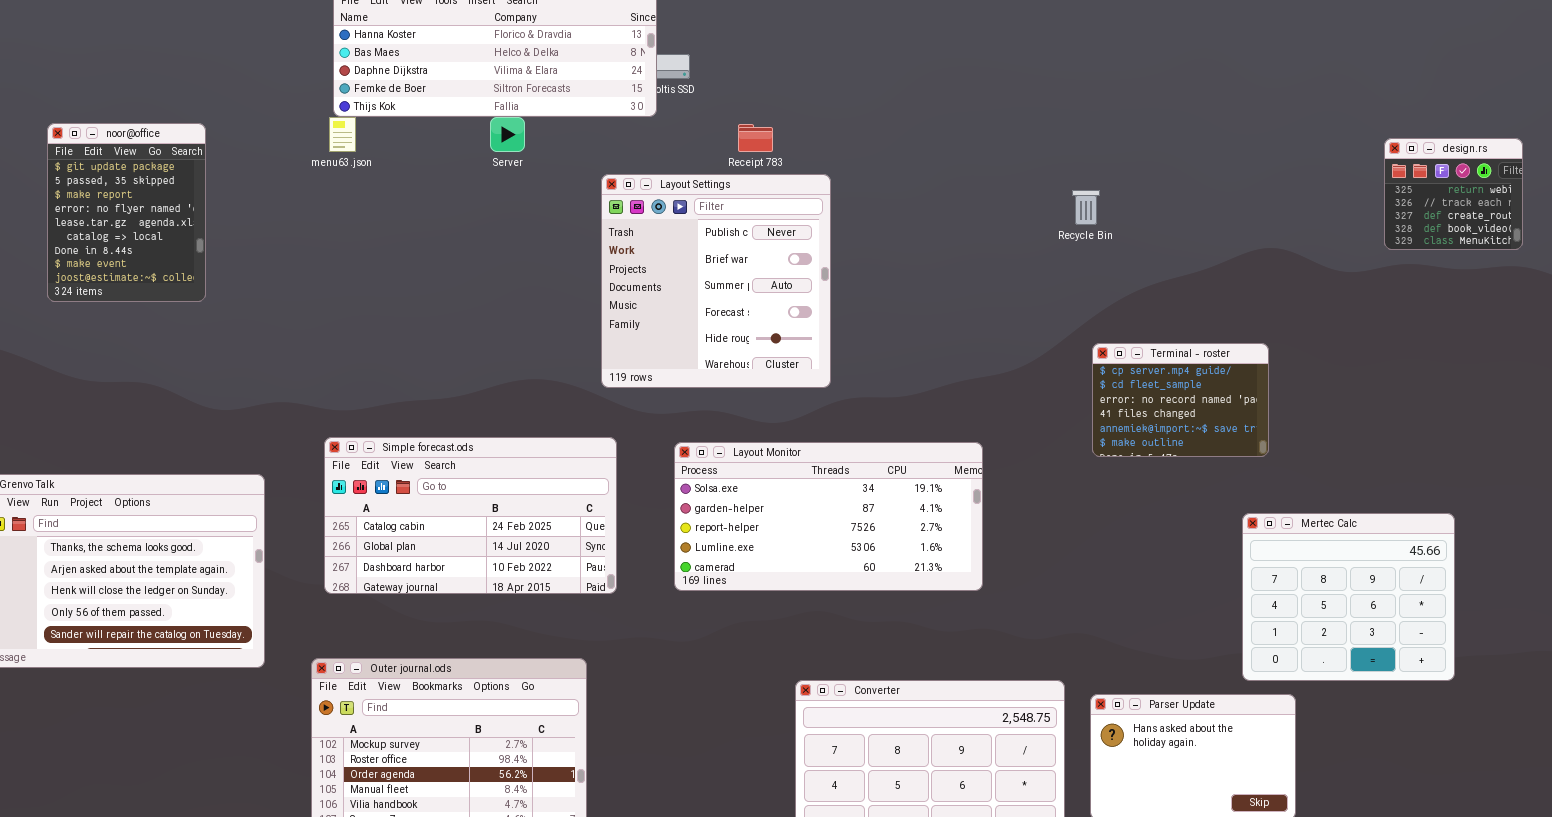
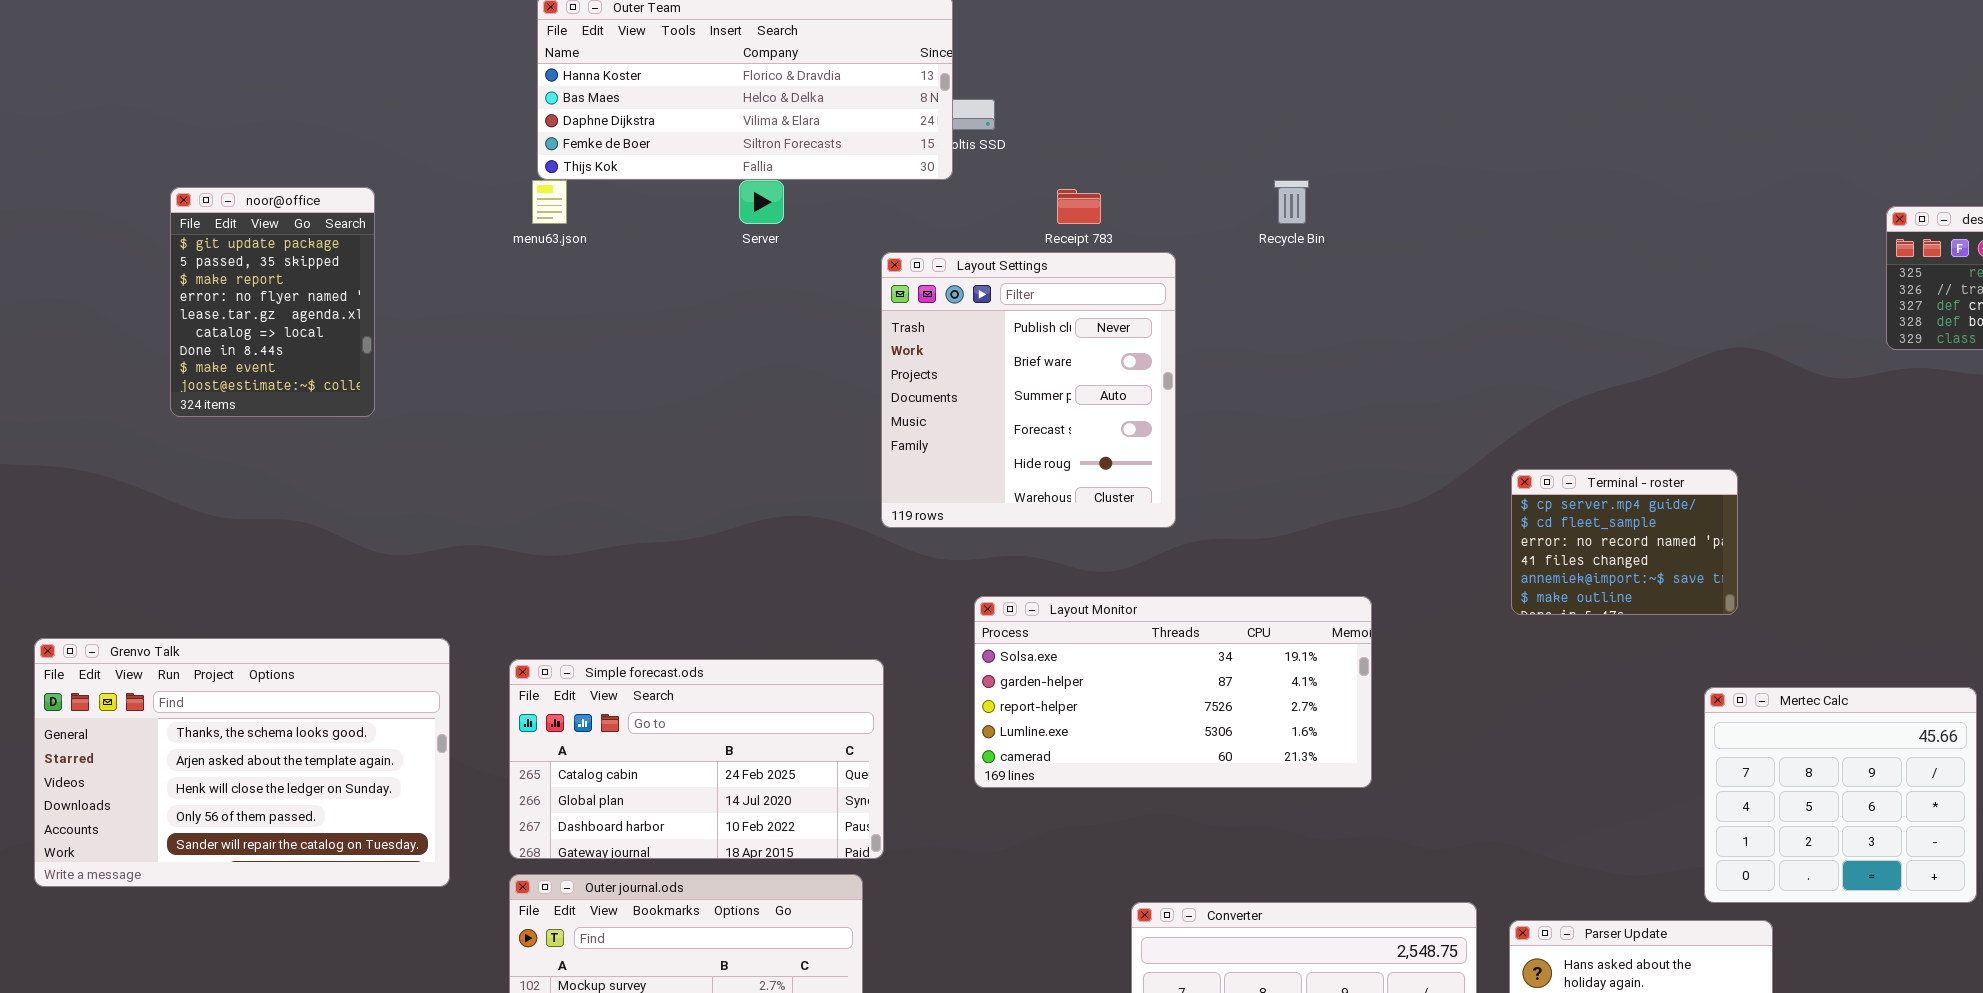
Recycle Bin: [1072,190,1100,225] -> [1274,180,1309,224], moved
Simple forecast.ods: [324,437,617,594] -> [509,659,884,859], moved

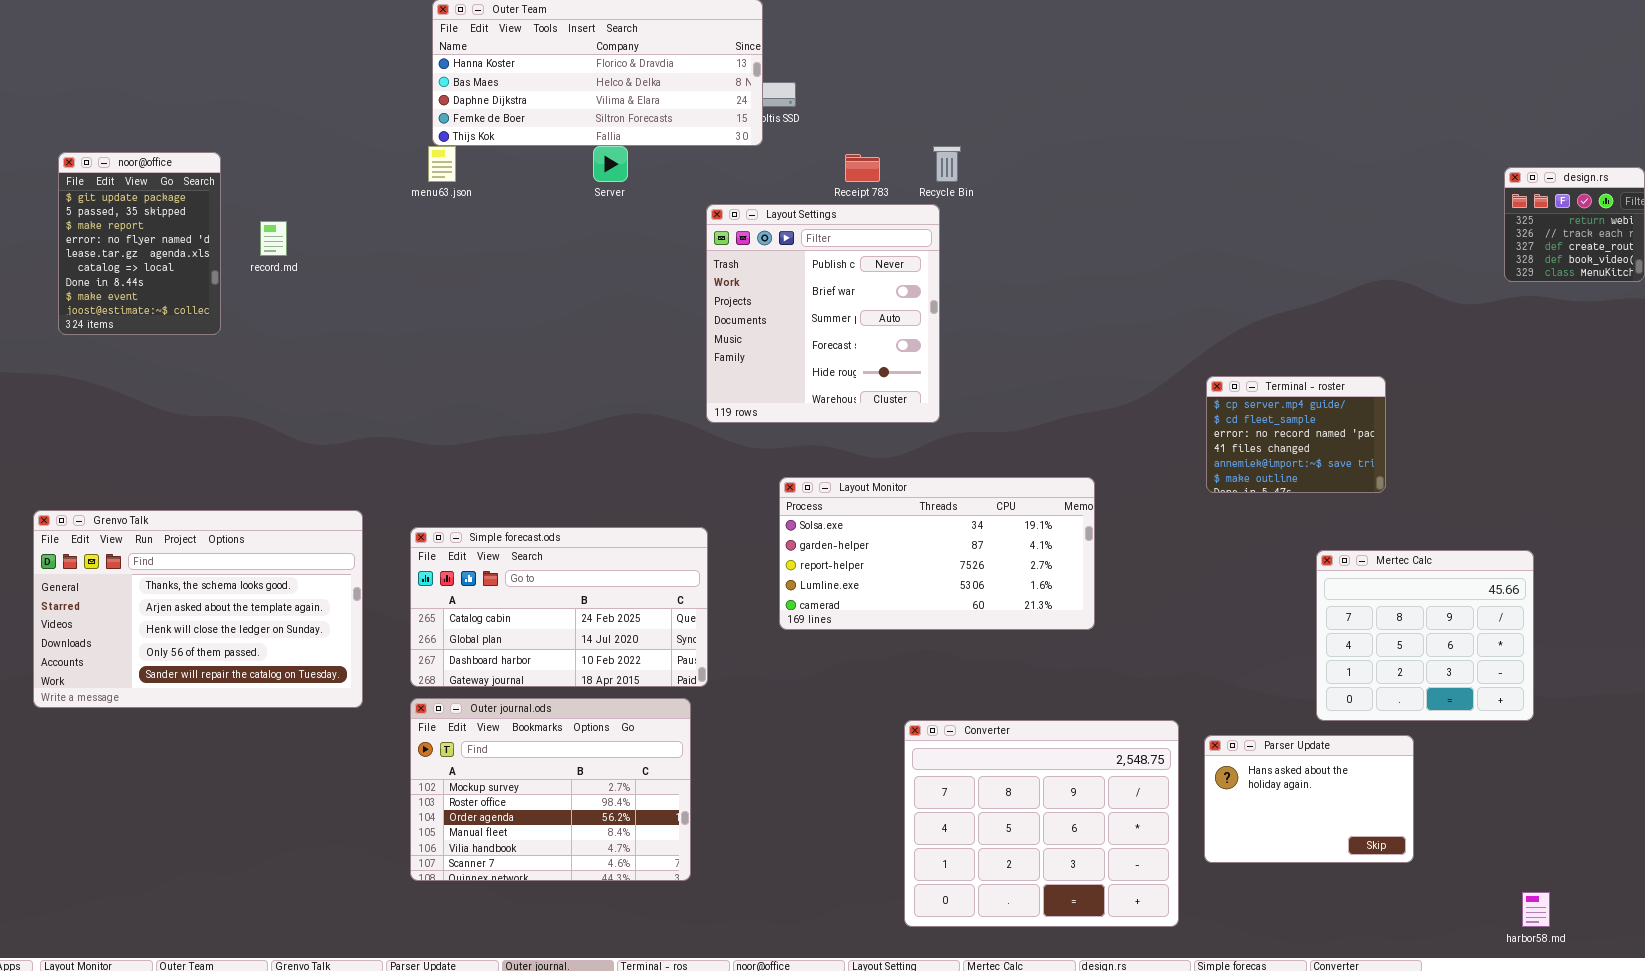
Recycle Bin: [1274,180,1309,224] -> [933,146,961,182], moved
noor@office: [170,187,375,417] -> [58,152,221,335], moved
Mertec Calc: [1704,687,1977,903] -> [1316,550,1534,721], moved

